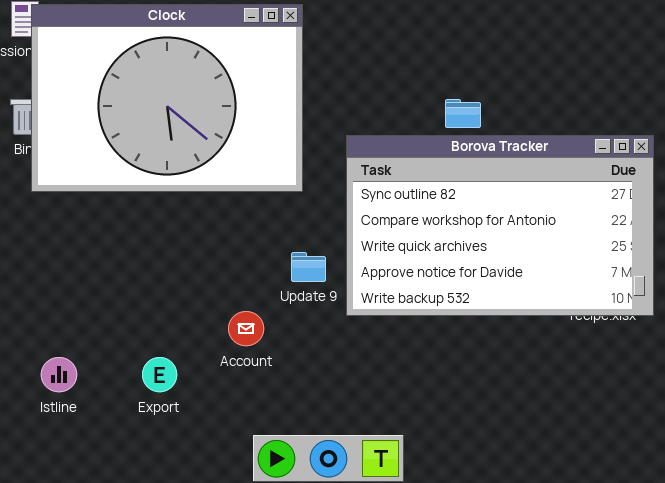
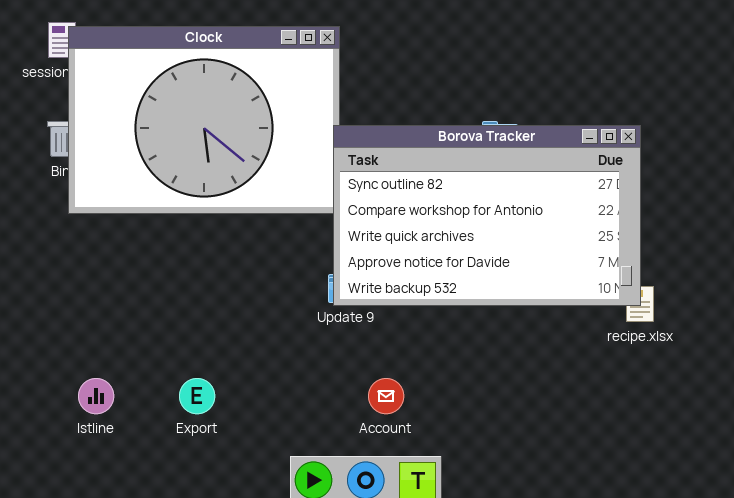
Borova Tracker: [346,135,654,316] -> [333,125,641,306], moved
Account: [228,311,264,346] -> [368,378,404,414], moved

